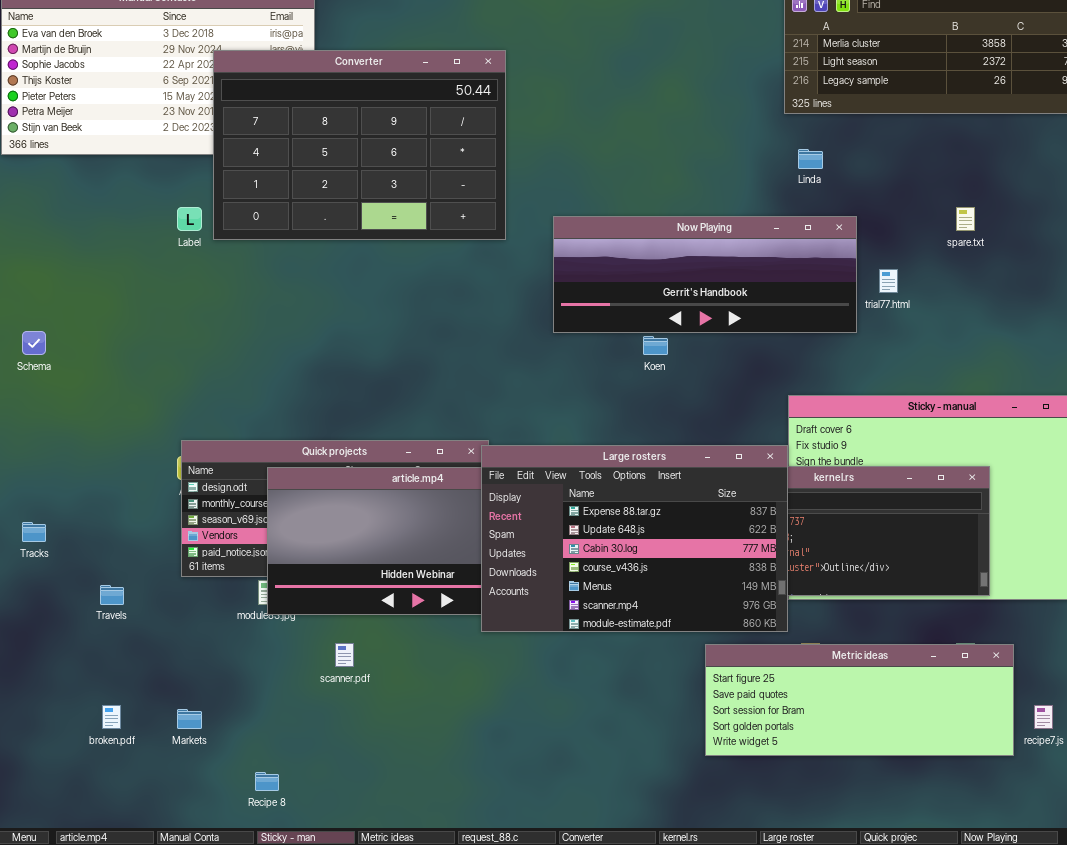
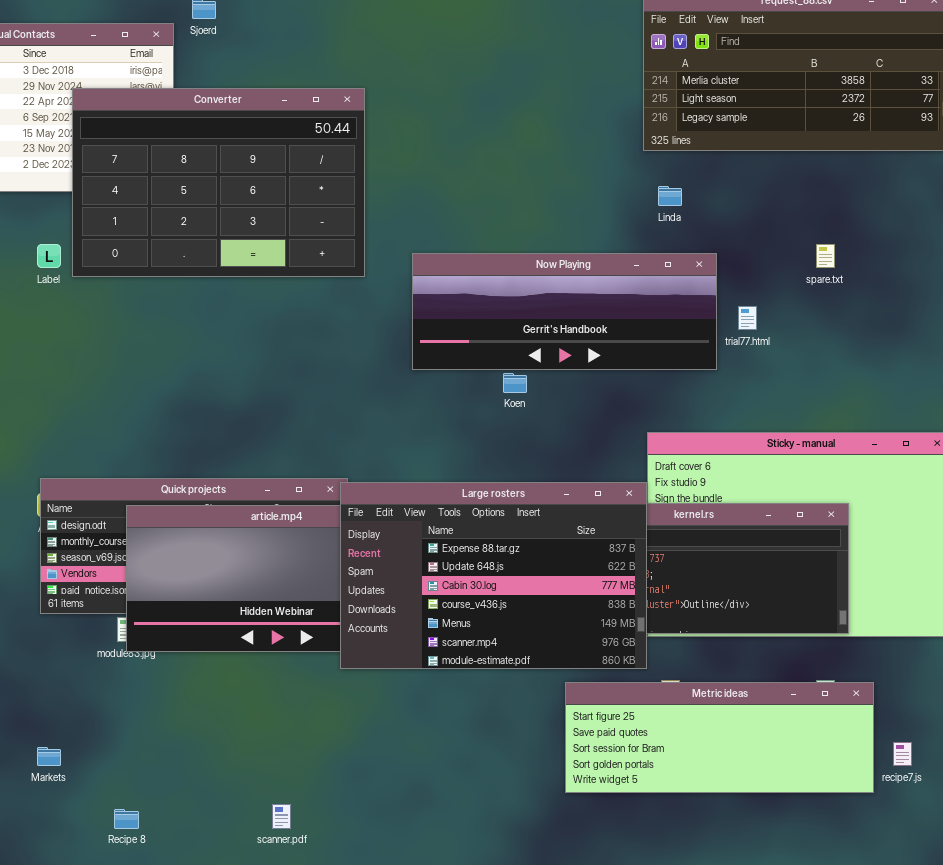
scanner.pdf: [335,643,354,667] -> [272,804,291,829], moved

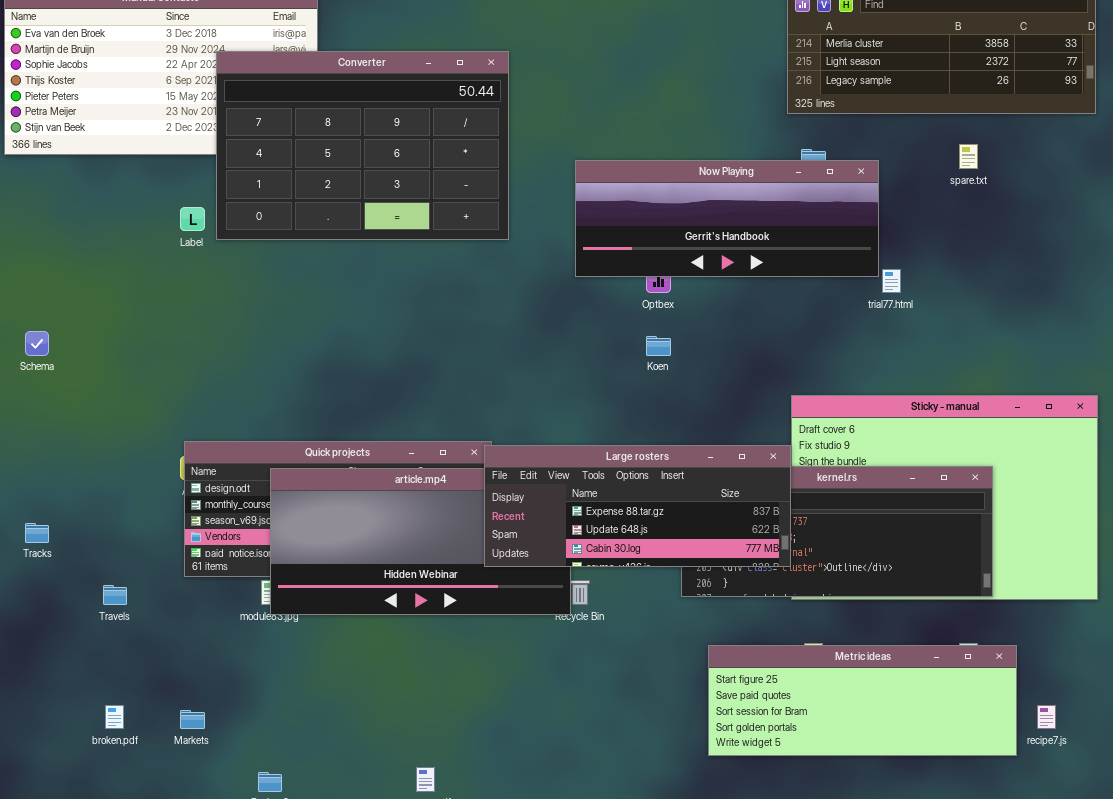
spare.txt: [816,244,835,268] -> [959,144,978,169], moved
Now Playing: [412,253,717,370] -> [575,160,879,277], moved
Large rosters: [340,482,647,669] -> [484,445,791,567], resized

